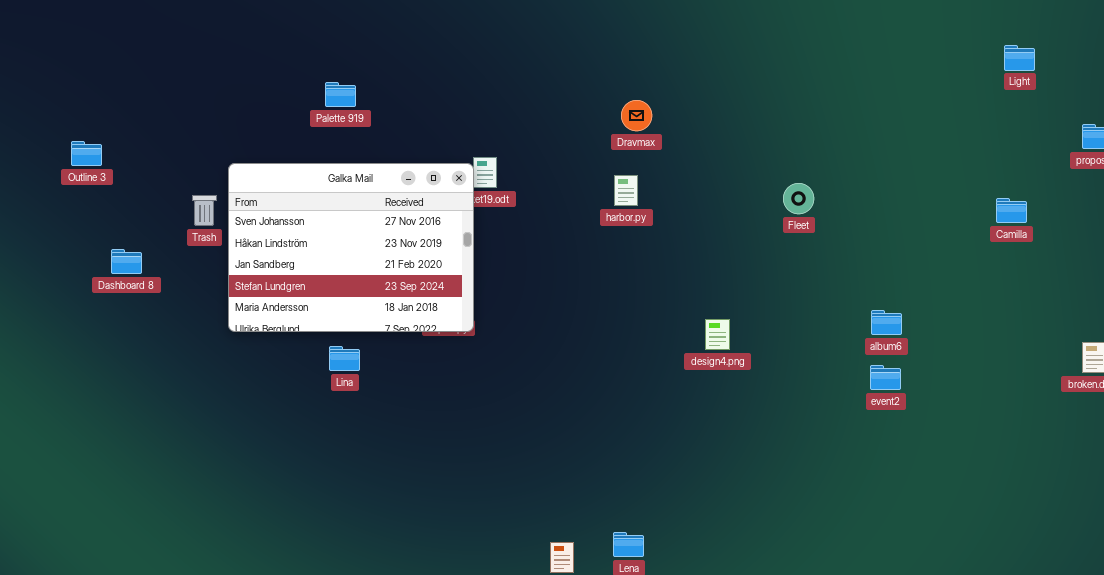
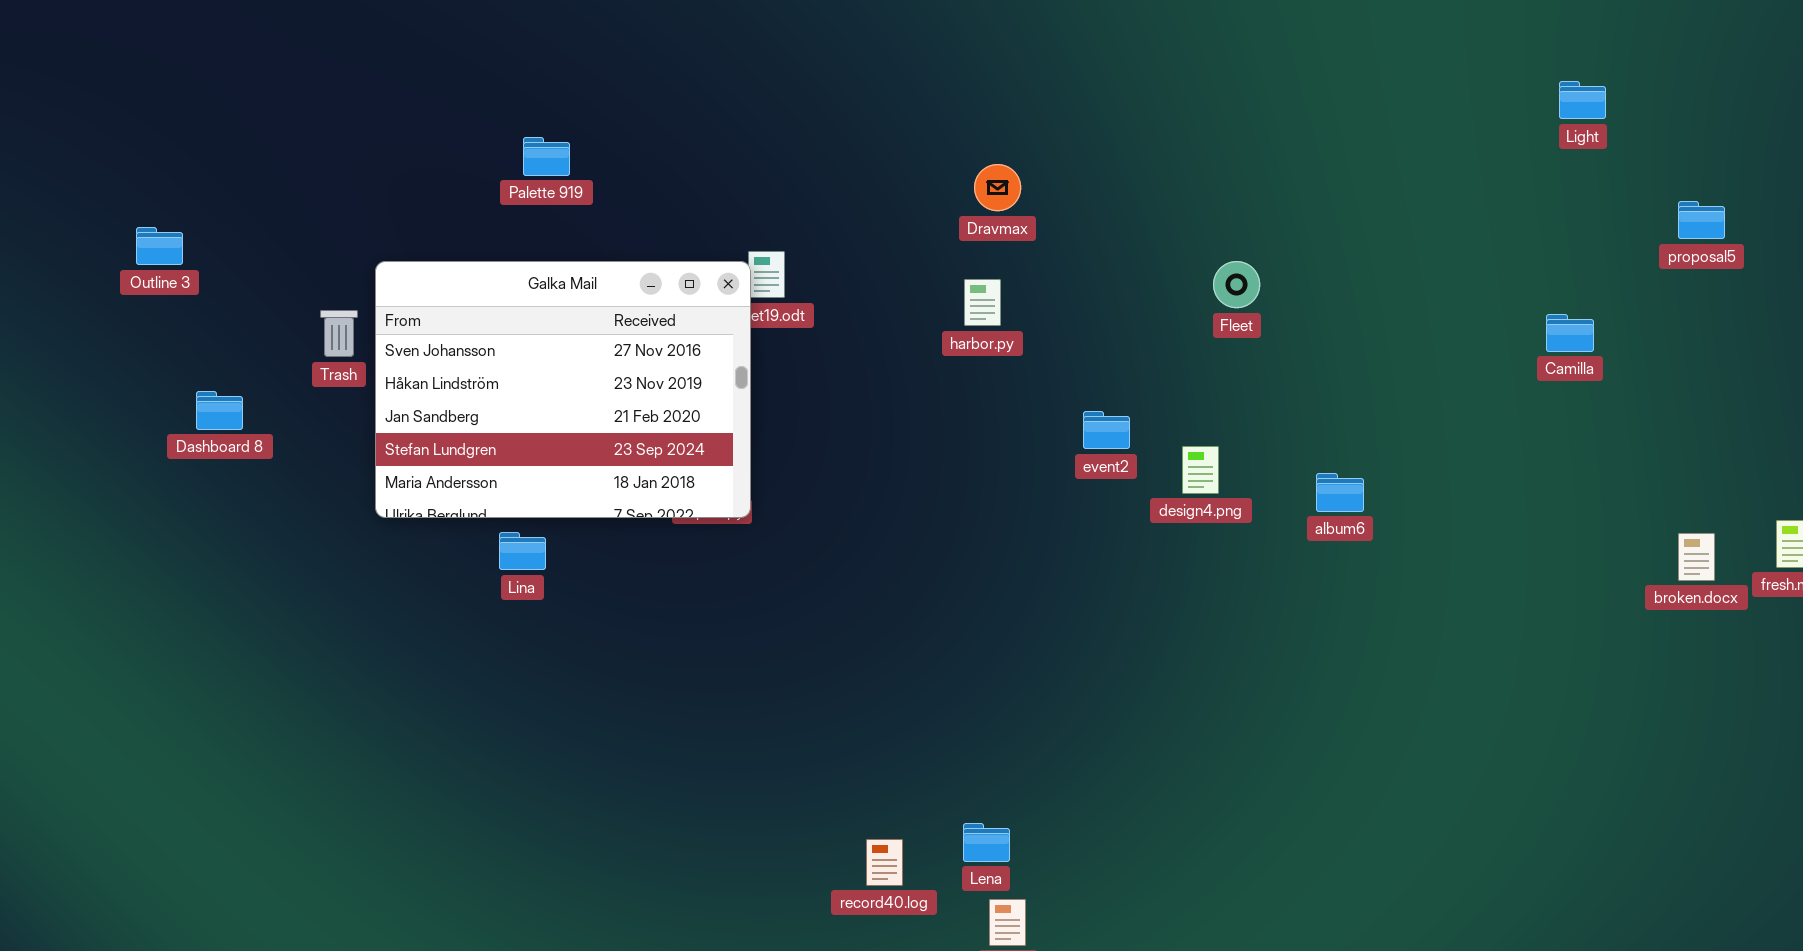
Fleet: [783,183,814,214] -> [1213,261,1260,308], moved
album6: [871,310,902,335] -> [1316,473,1364,512], moved
design4.png: [705,319,730,350] -> [1182,446,1219,494], moved
Lina: [329,346,360,371] -> [499,532,546,570], moved
event2: [870,365,901,390] -> [1083,411,1130,449], moved

